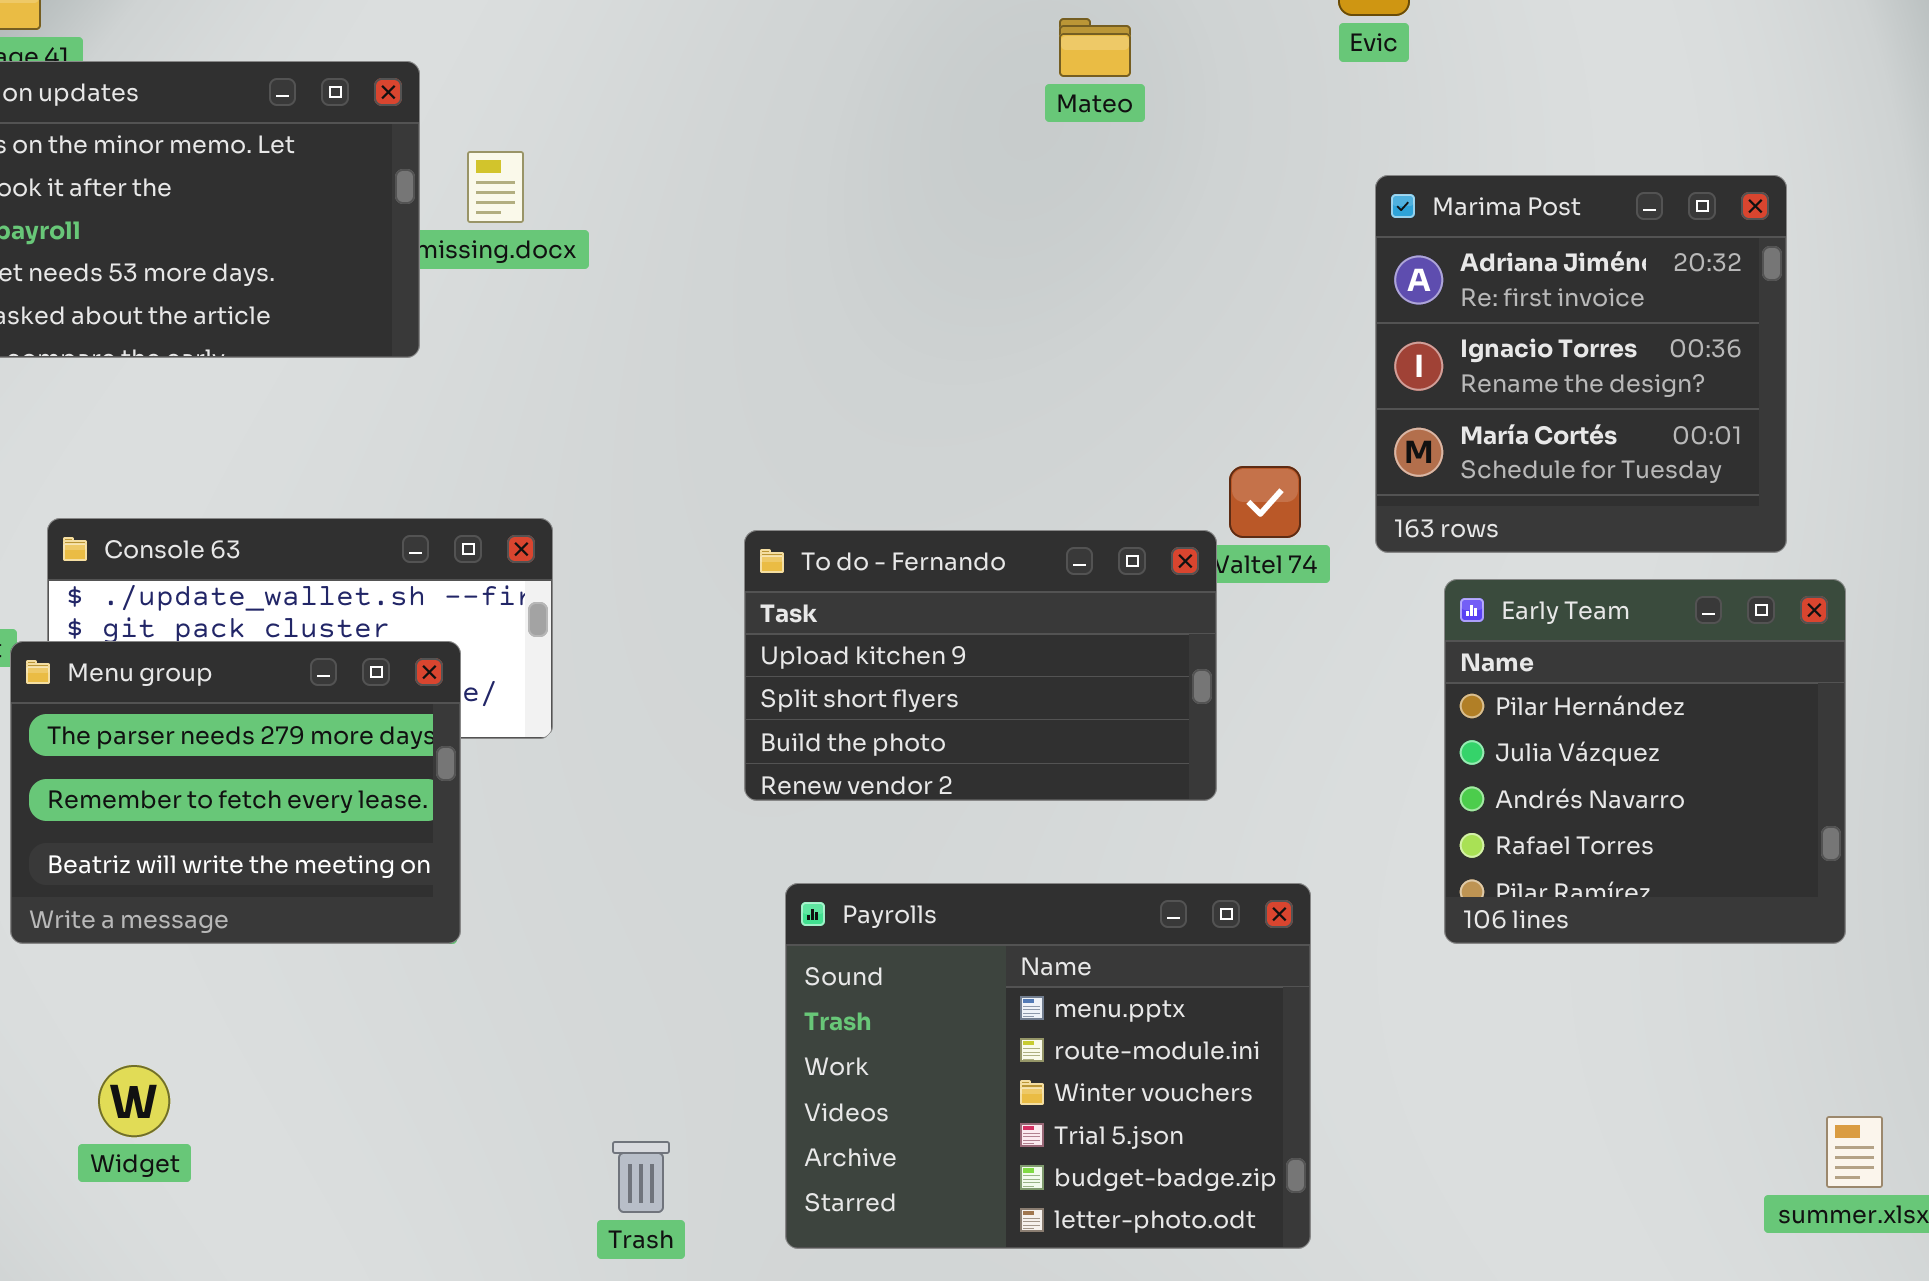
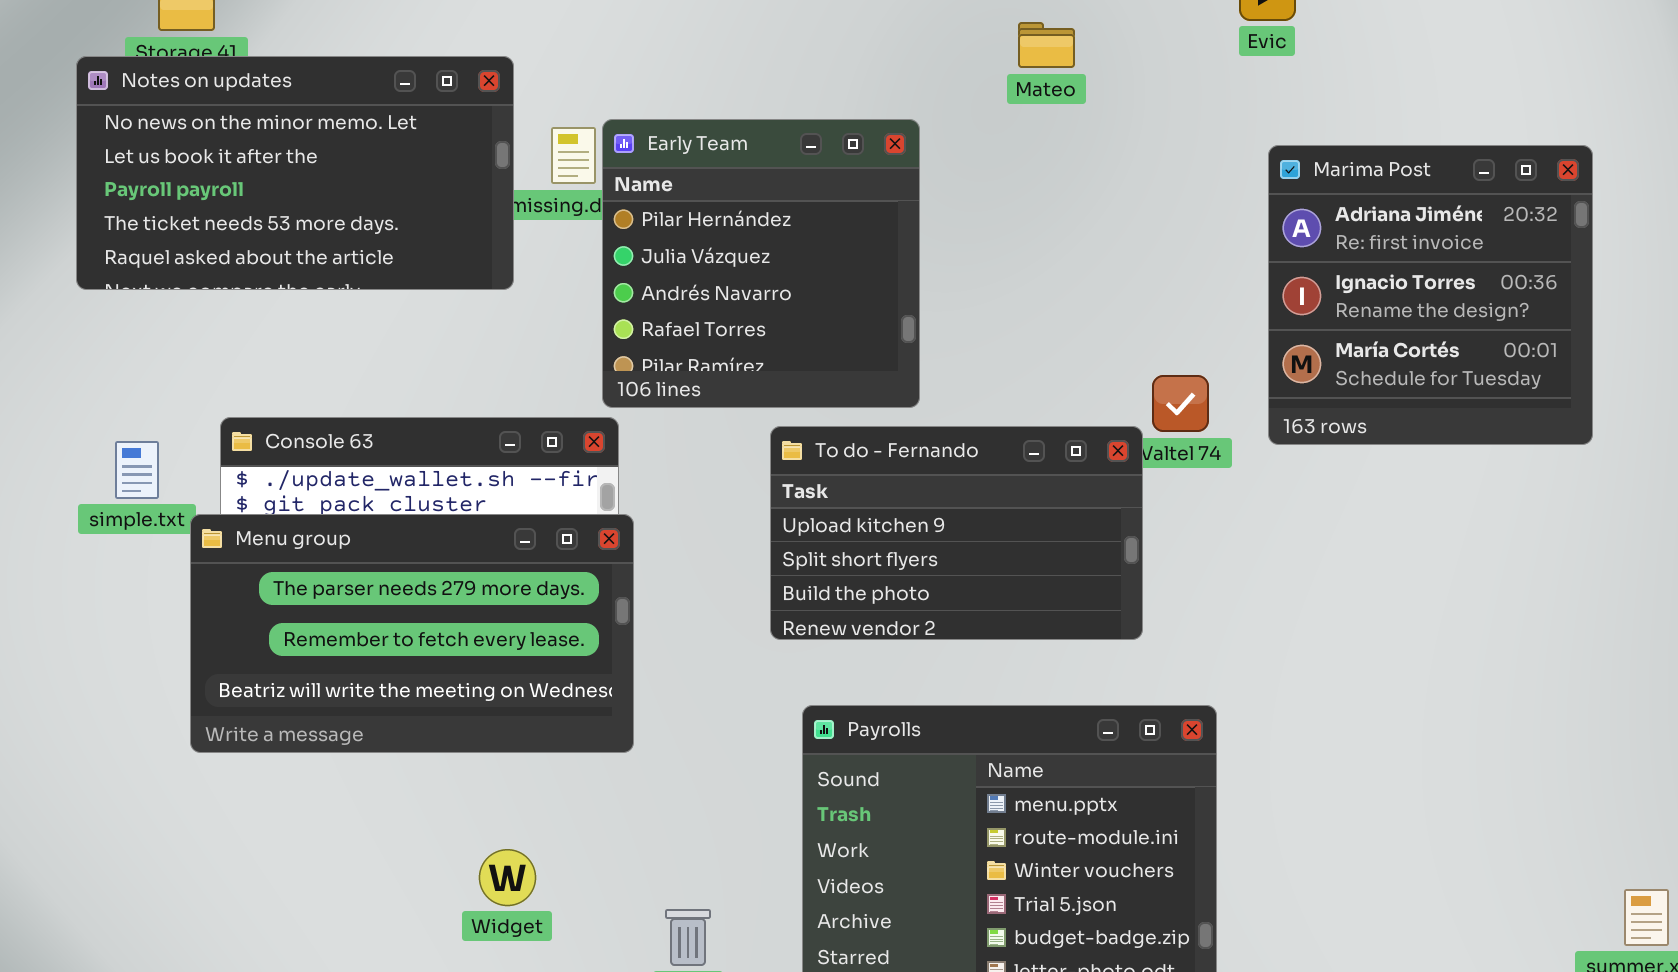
Early Team: [1444,579,1846,944] -> [602,119,920,408], moved
Menu group: [10,641,461,944] -> [190,514,634,753], resized
Widget: [98,1065,170,1137] -> [479,849,536,906], moved

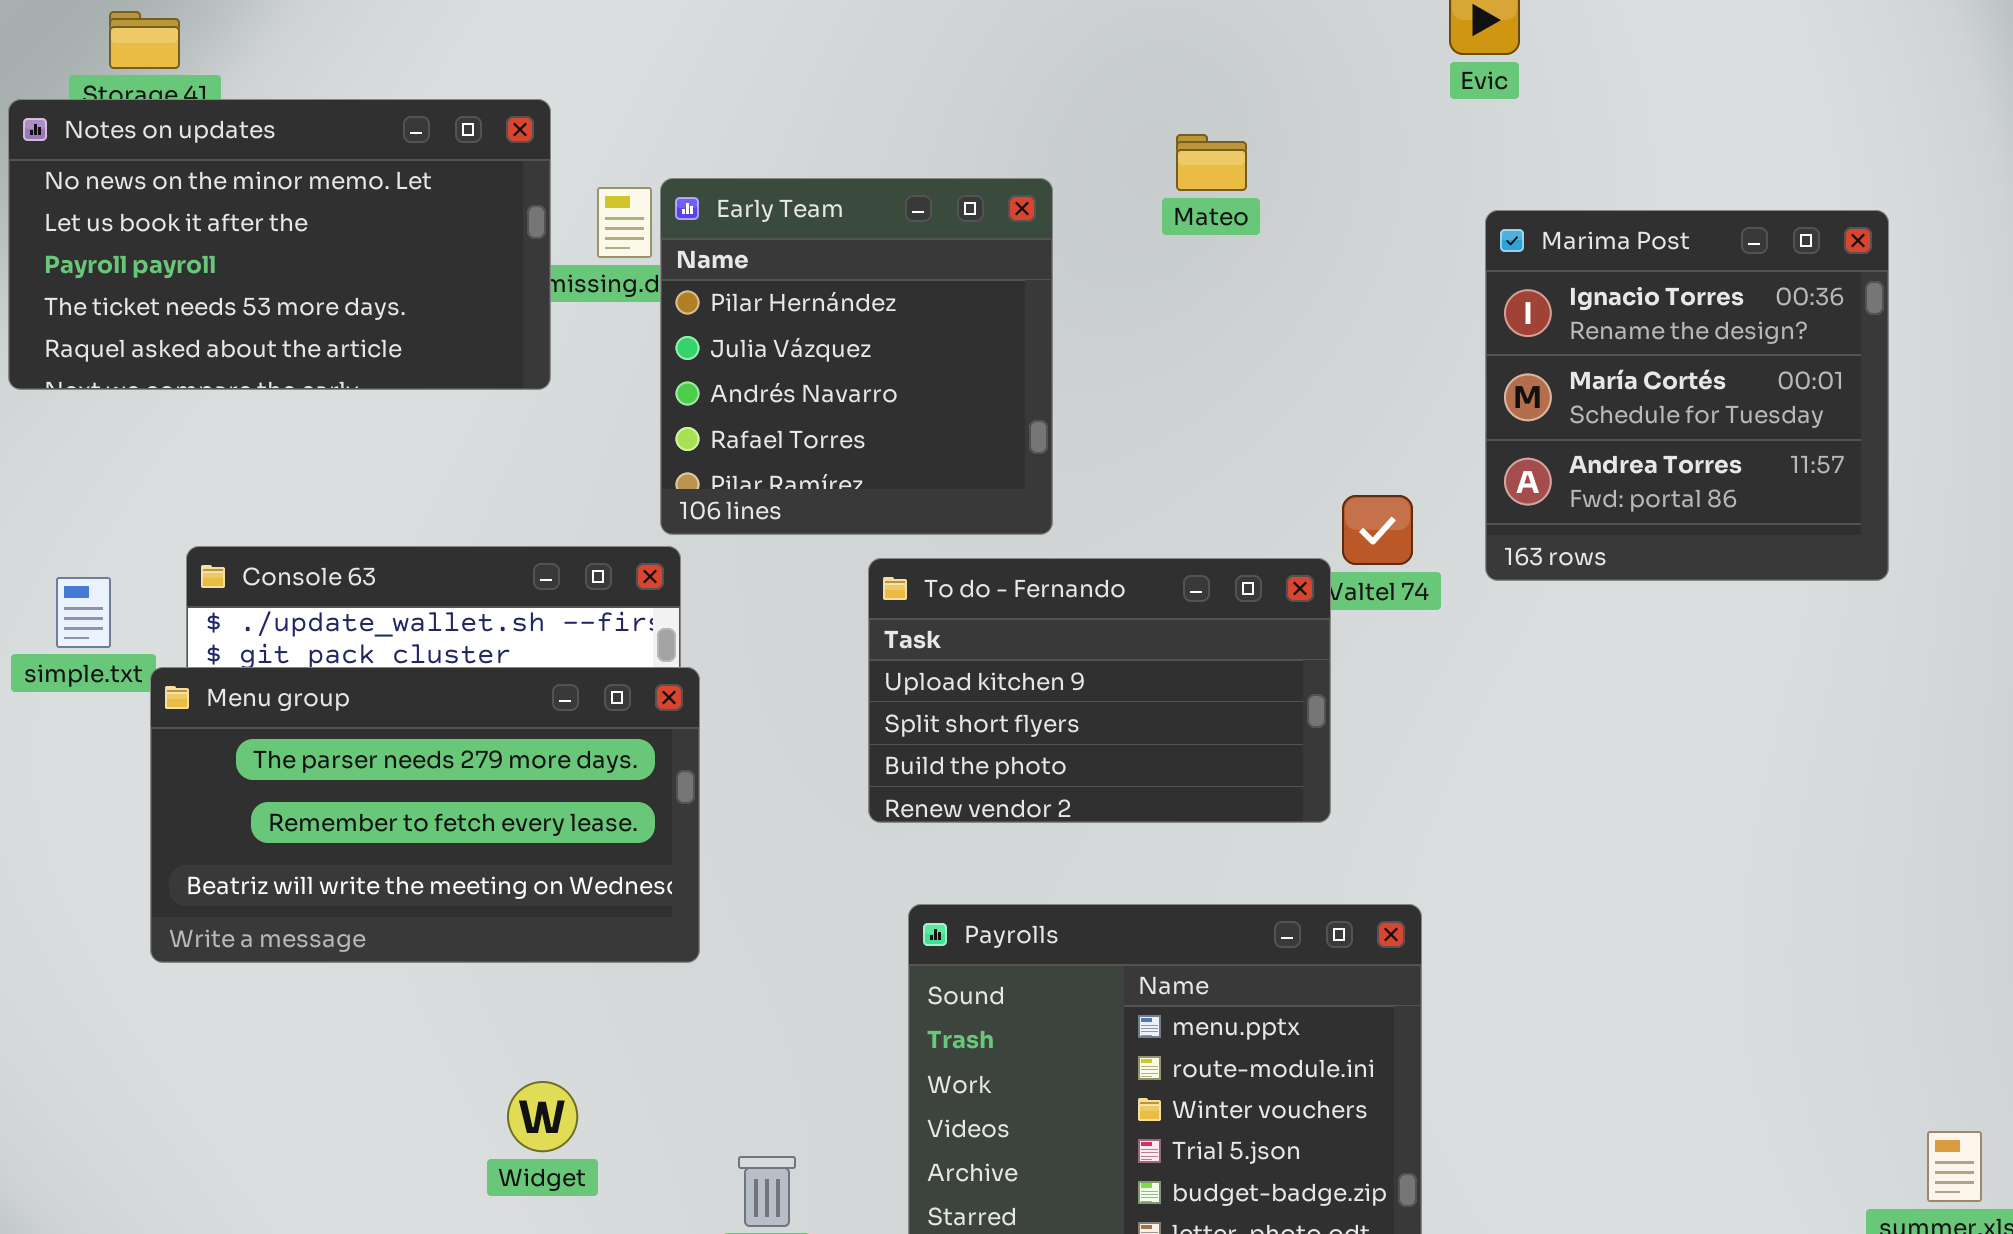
Mateo: [1018,22,1075,68] -> [1176,134,1247,191], moved
Marima Post: [1268,145,1593,445] -> [1485,210,1889,581], scrolled down 1 row

